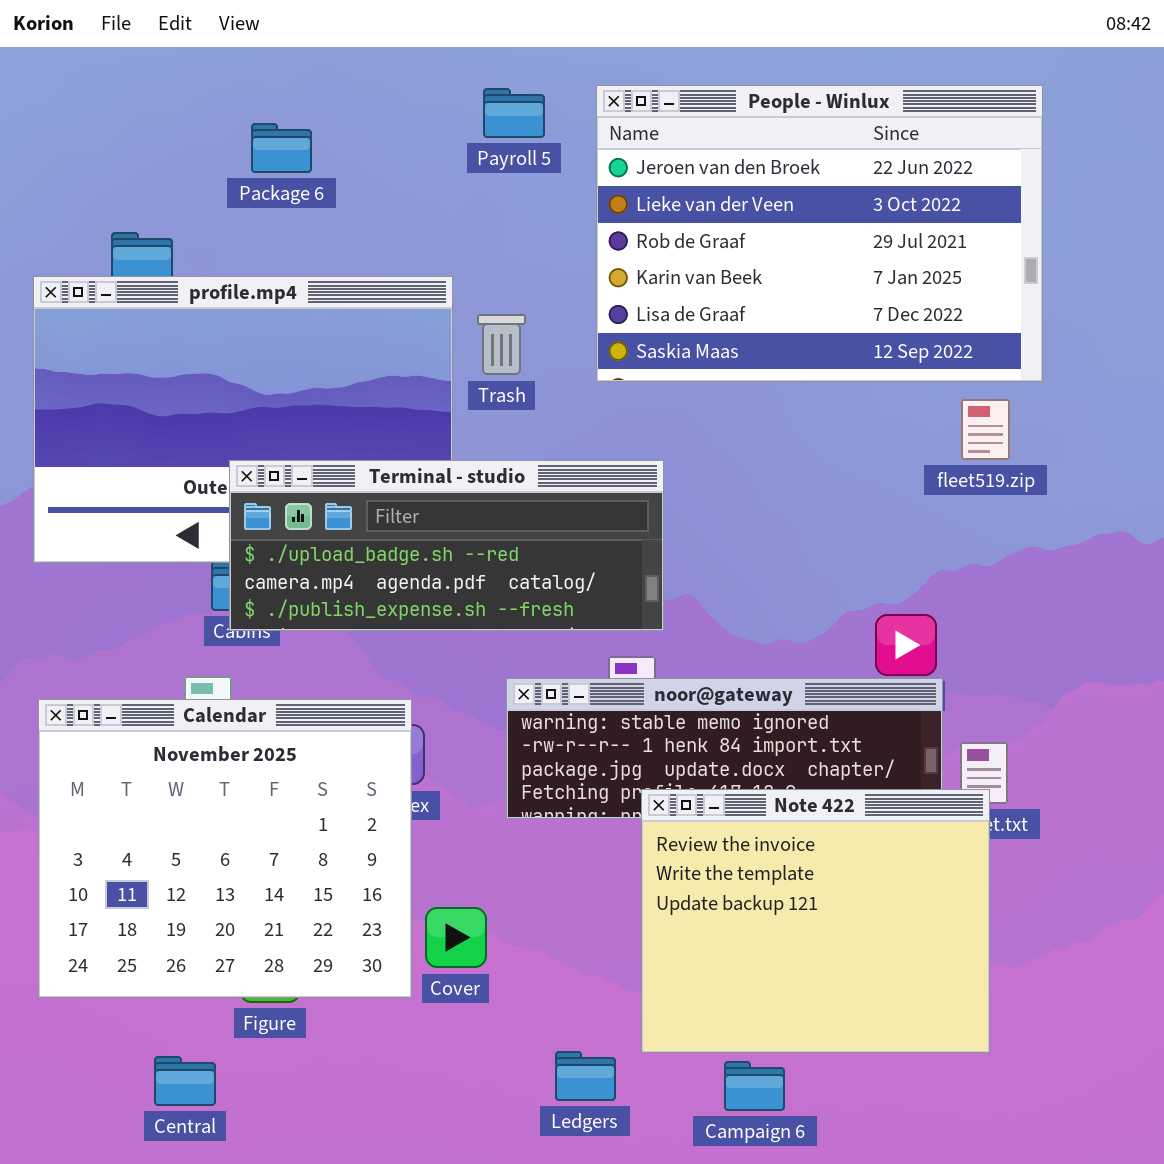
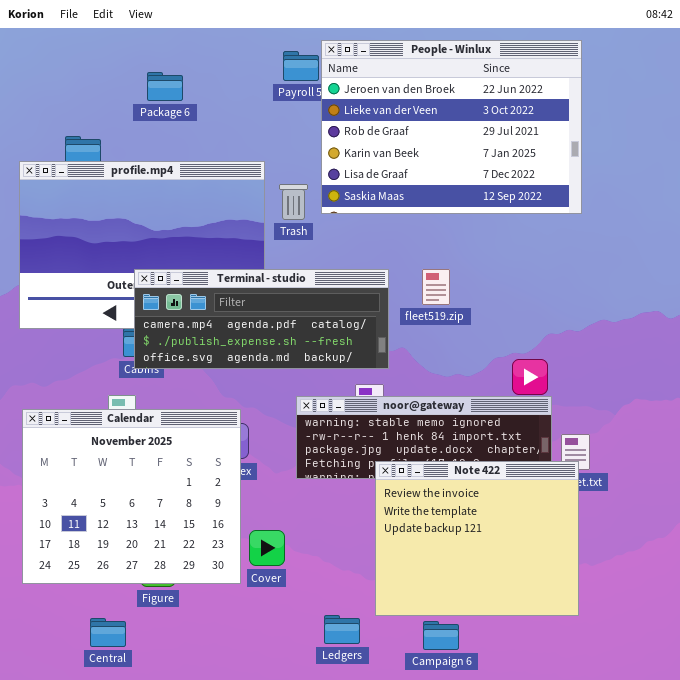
People - Winlux: [596,85,1043,382] -> [321,40,582,214], moved
fleet519.zip: [961,399,1010,460] -> [422,269,450,305], moved
Terminal - studio: [229,460,664,631] -> [134,269,389,369], scrolled down 1 row

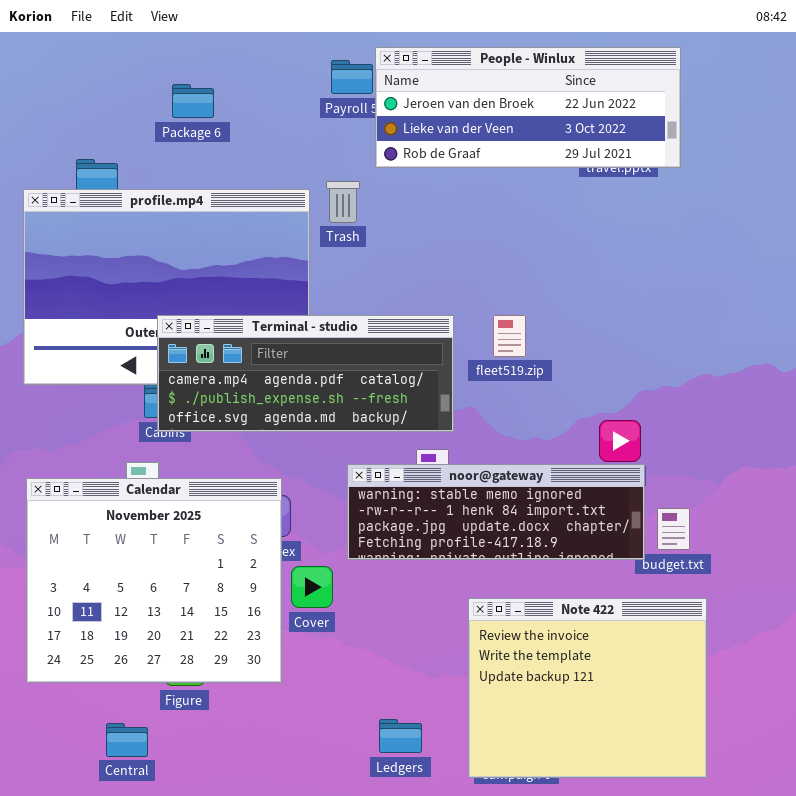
People - Winlux: [321,40,582,214] -> [375,47,681,168], resized
Trash: [279,184,308,220] -> [326,181,360,223], moved
Note 422: [375,461,579,616] -> [468,598,707,778], moved
Cover: [249,530,285,566] -> [291,566,333,608], moved

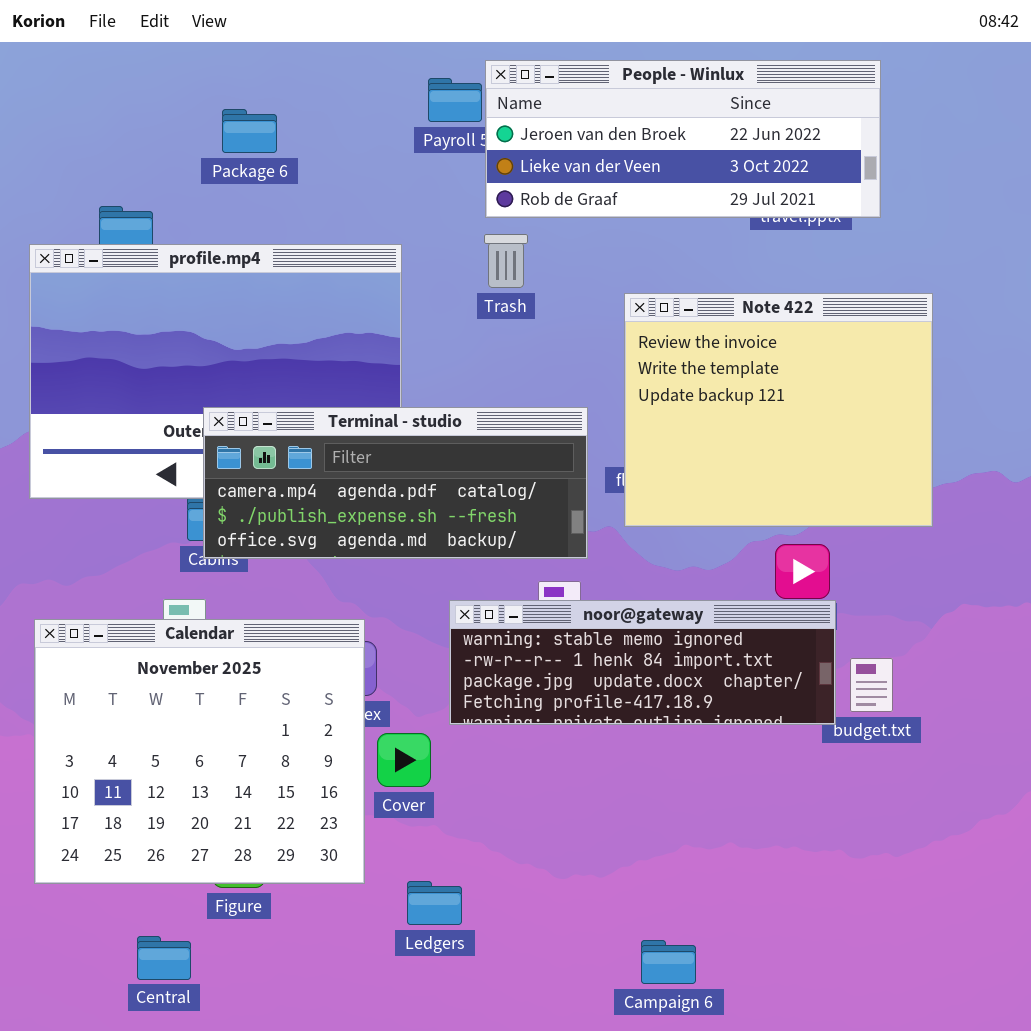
Trash: [326,181,360,223] -> [484,234,528,288], moved
Note 422: [468,598,707,778] -> [624,293,933,527], moved
Ledgers: [379,719,422,753] -> [407,881,462,925], moved

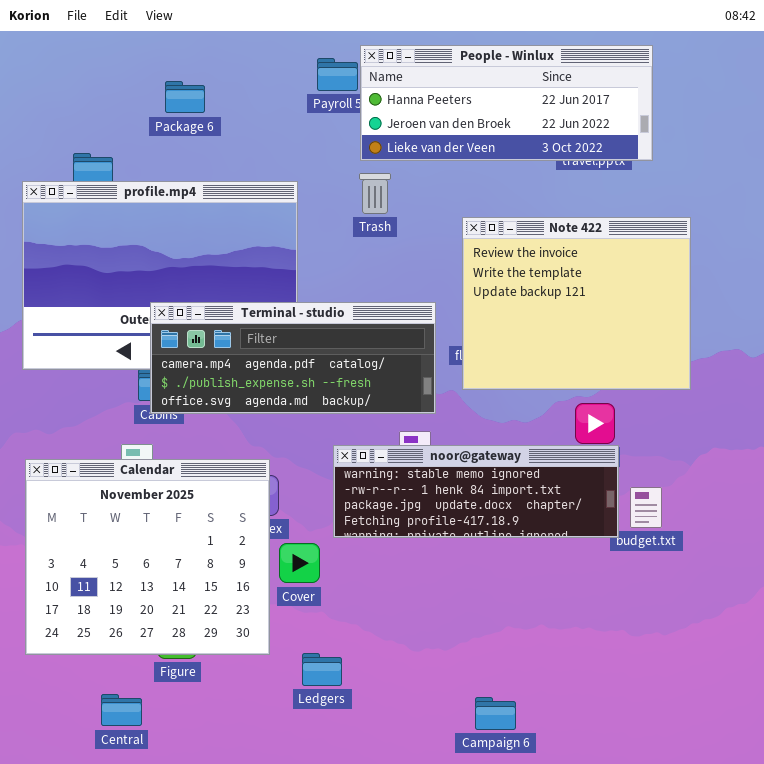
People - Winlux: [485,60,881,218] -> [360,45,653,161], scrolled up 1 row

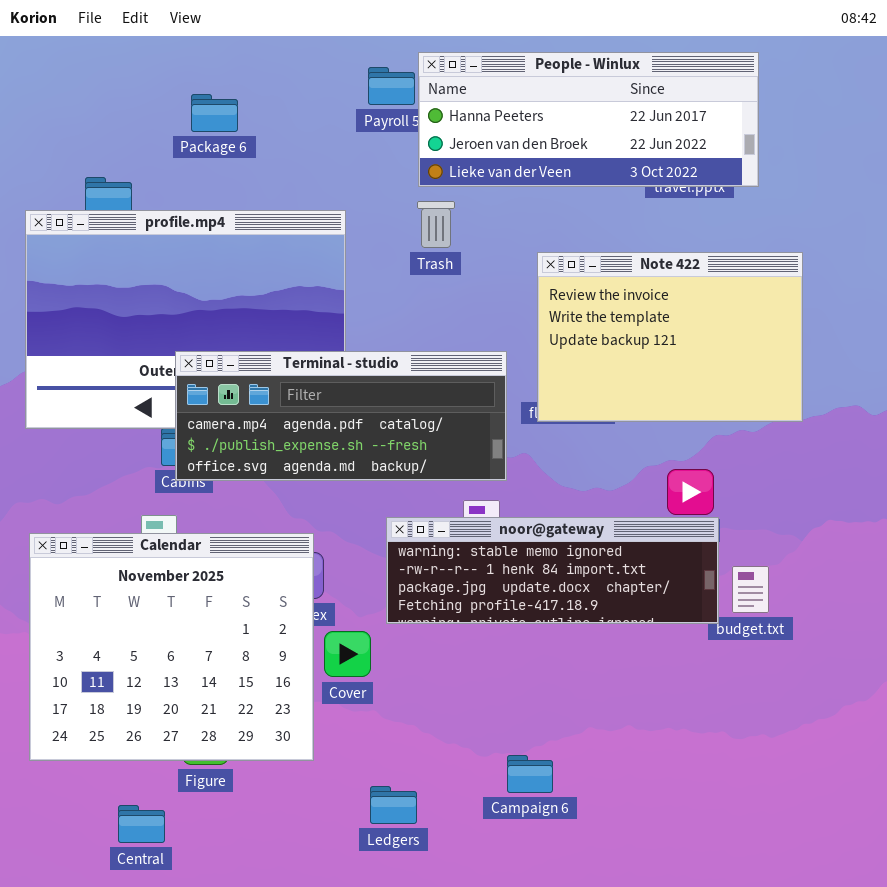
Note 422: [462,217,691,390] -> [537,252,803,422], resized
Ledgers: [302,653,342,686] -> [370,786,417,824], moved
Campaign 6: [475,697,516,730] -> [507,755,553,793], moved

